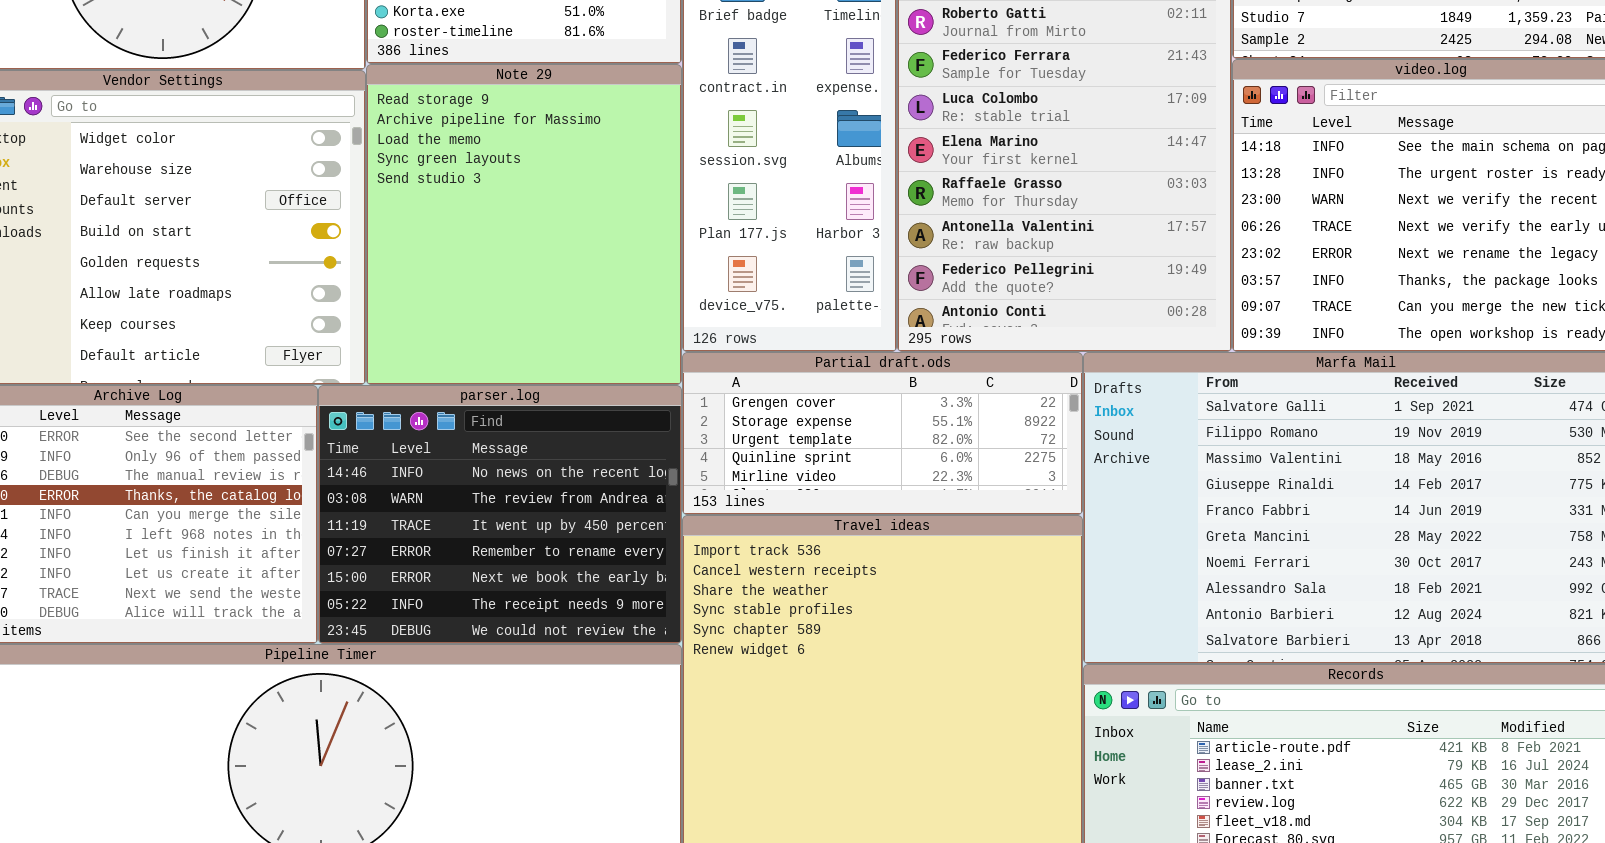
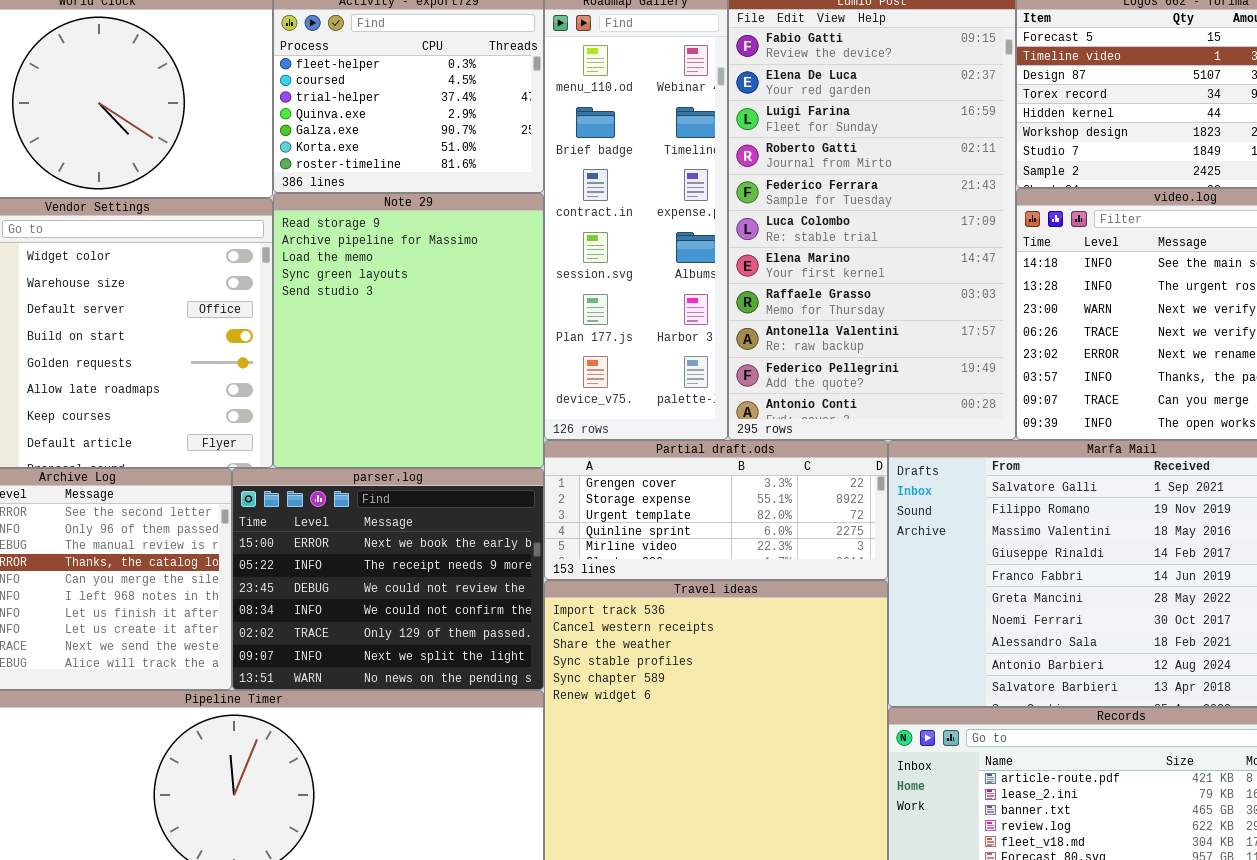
parser.log: [318,385,682,644] -> [232,468,544,690], scrolled down 4 rows

